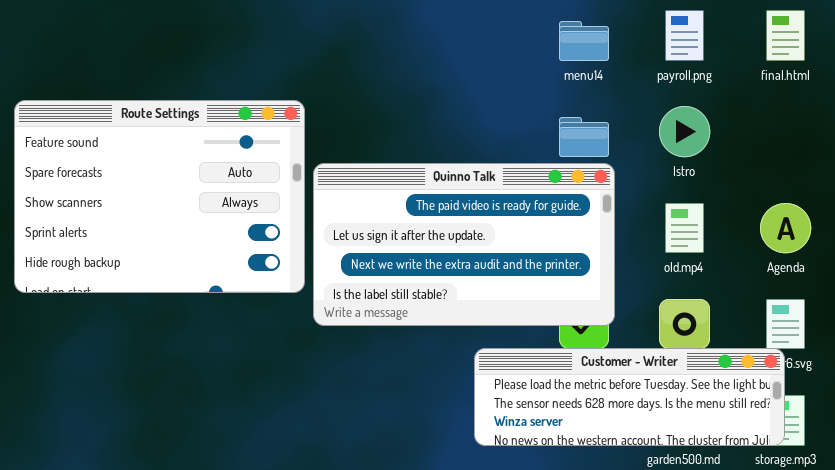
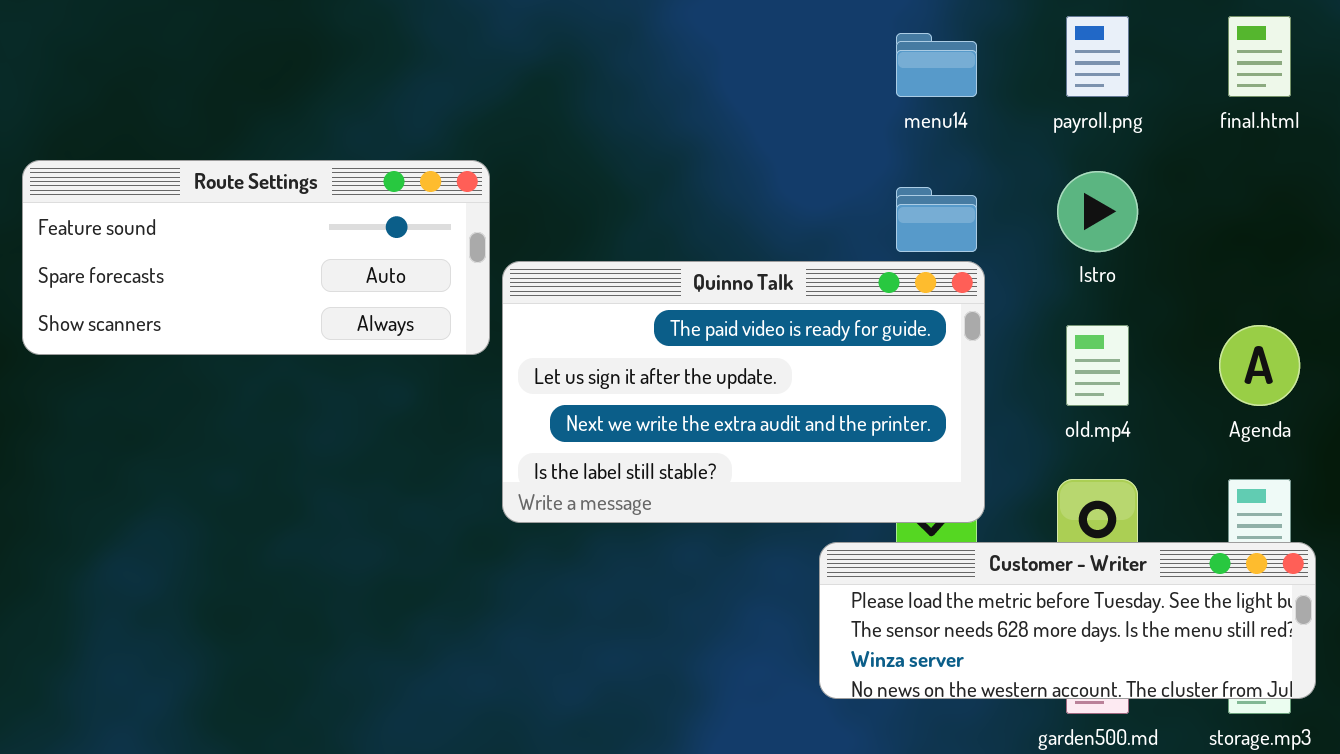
Route Settings: [14,100,305,293] -> [22,160,490,355], resized
Customer - Writer: [474,348,785,446] -> [819,542,1316,699], moved

